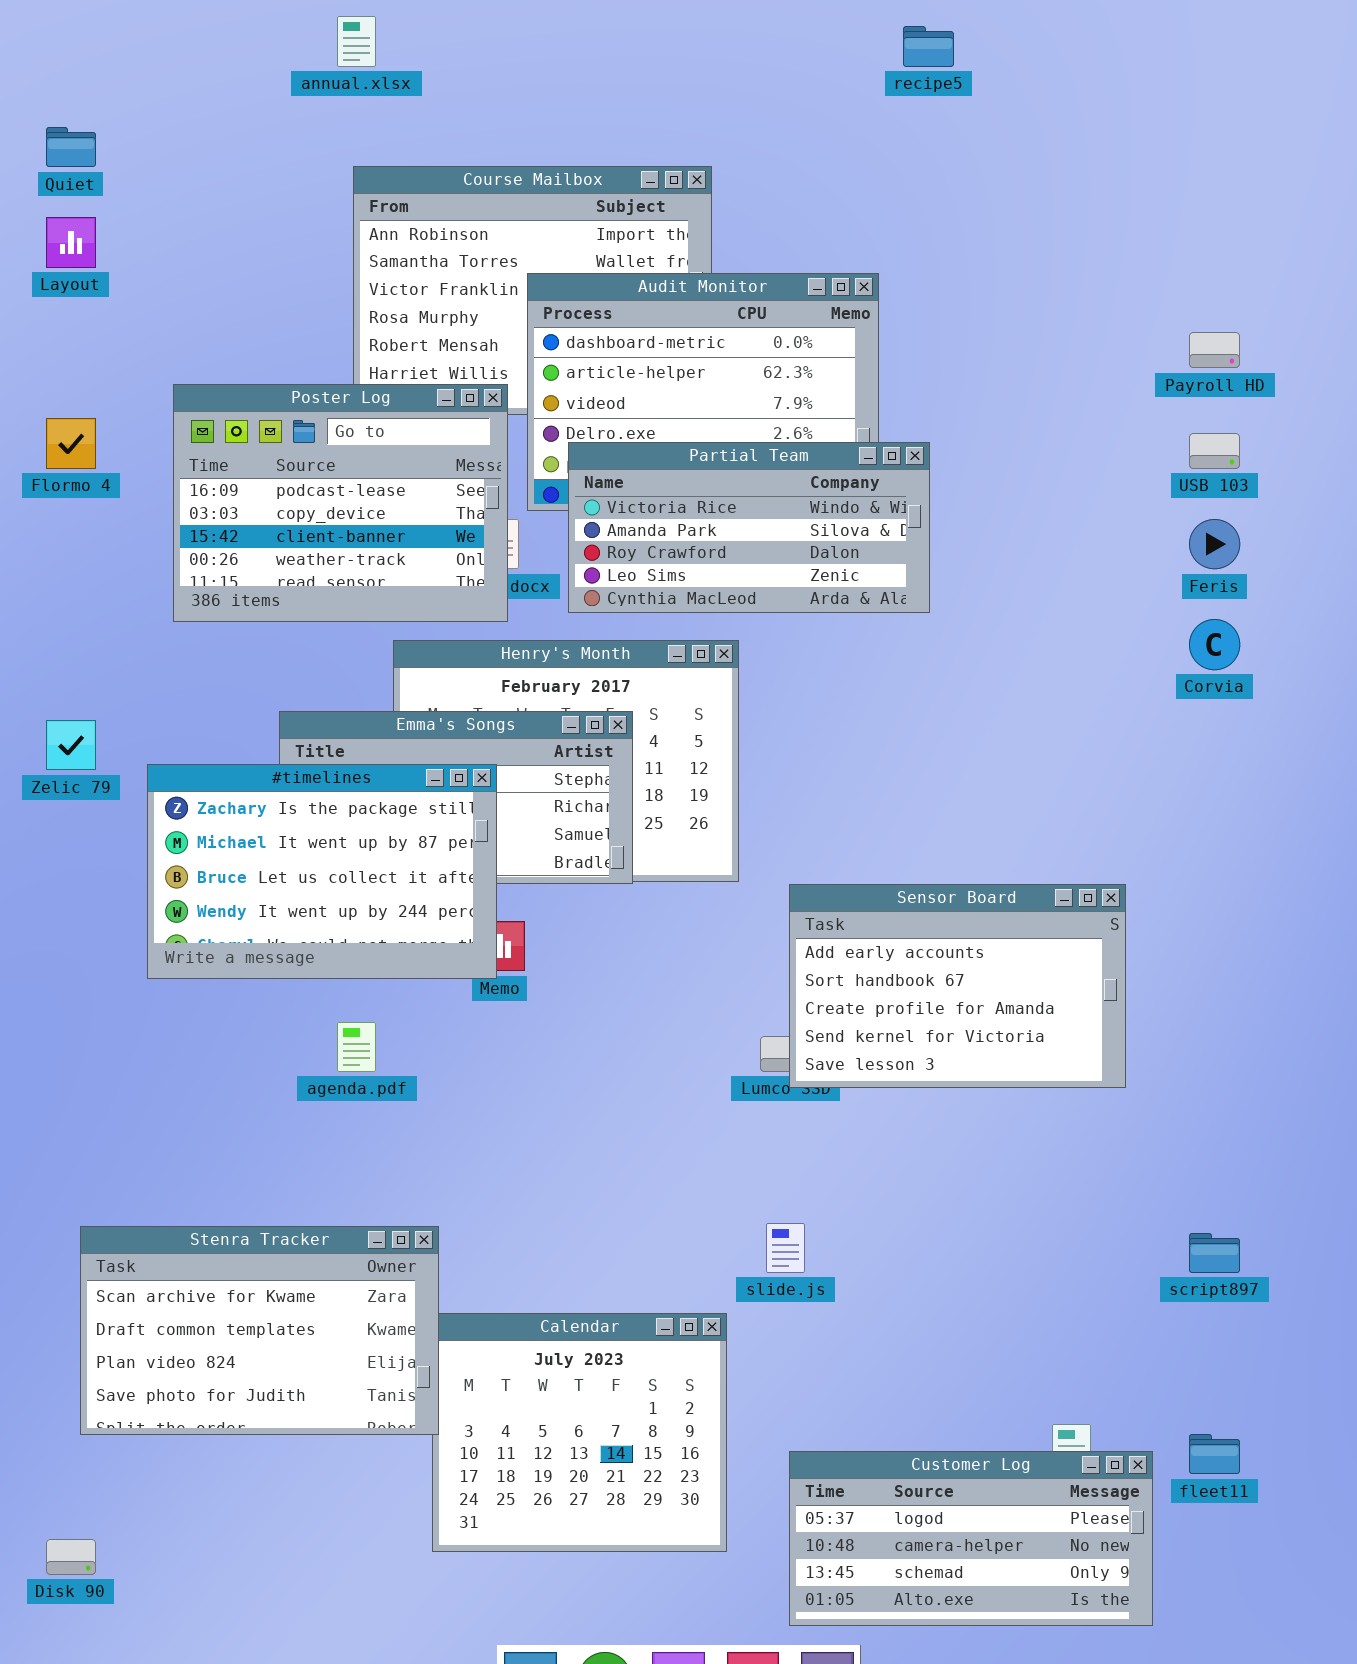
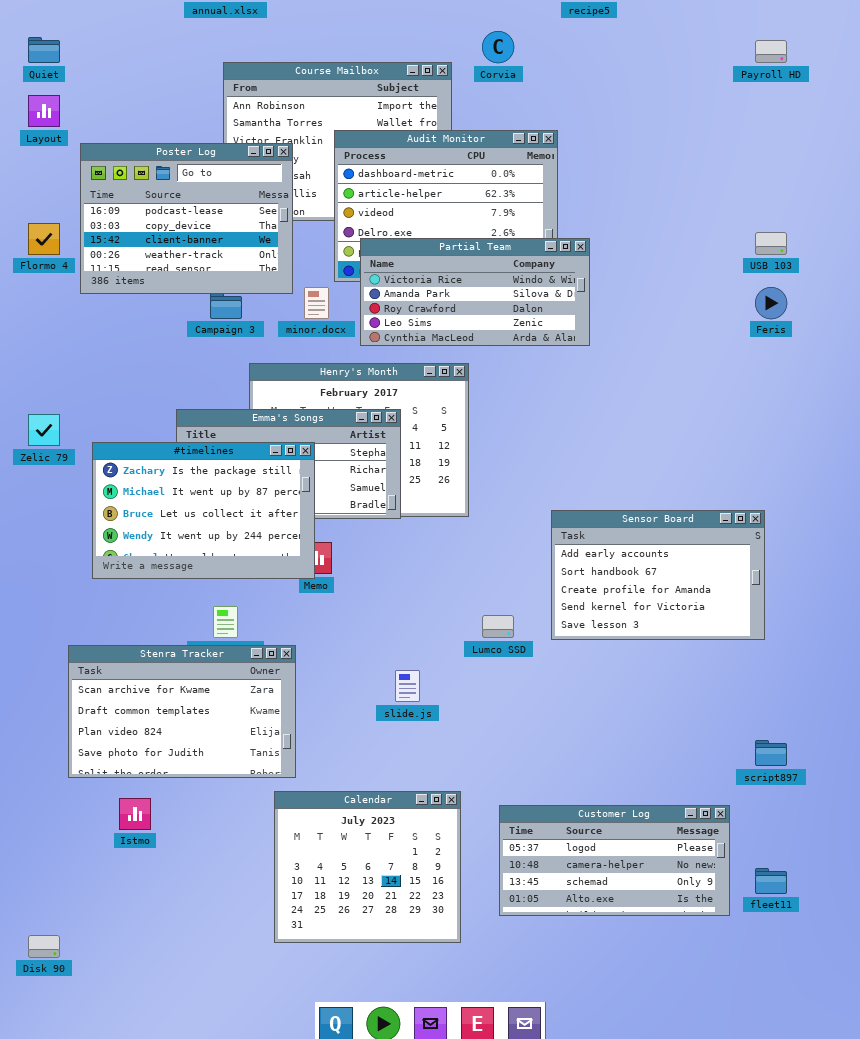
Payroll HD: [1189,332,1240,368] -> [755,40,787,63], moved
Poster Log: [173,384,508,622] -> [80,143,293,294], moved
Corvia: [1189,619,1240,670] -> [482,31,514,63], moved
Sensor Board: [789,884,1126,1088] -> [551,510,765,640], moved
slide.js: [766,1223,805,1273] -> [395,670,420,702], moved
Stenra Tracker: [80,1226,439,1435] -> [68,645,296,778], moved
Customer Log: [789,1451,1153,1626] -> [499,805,730,916], moved

